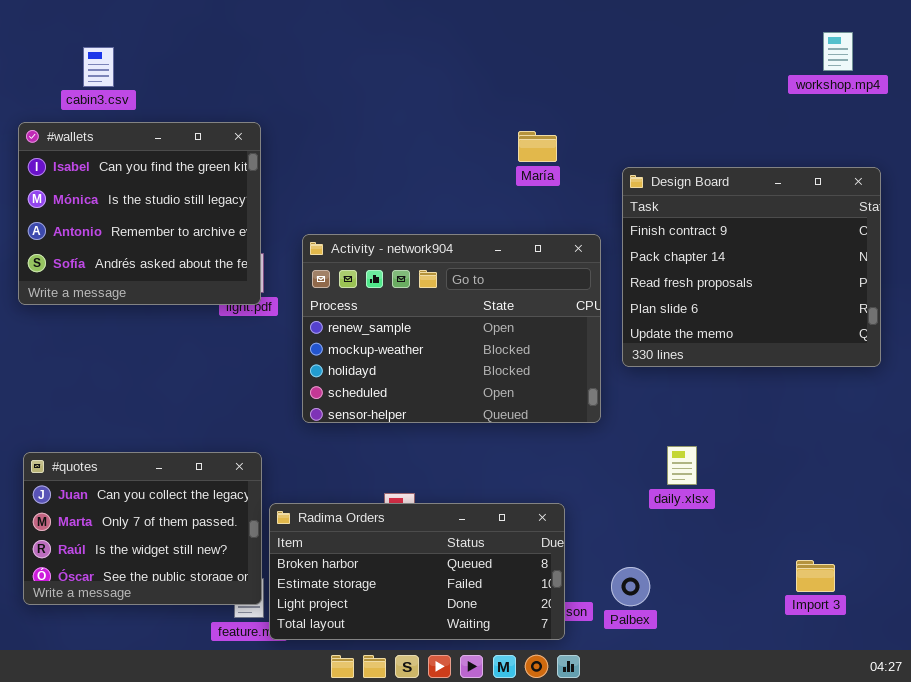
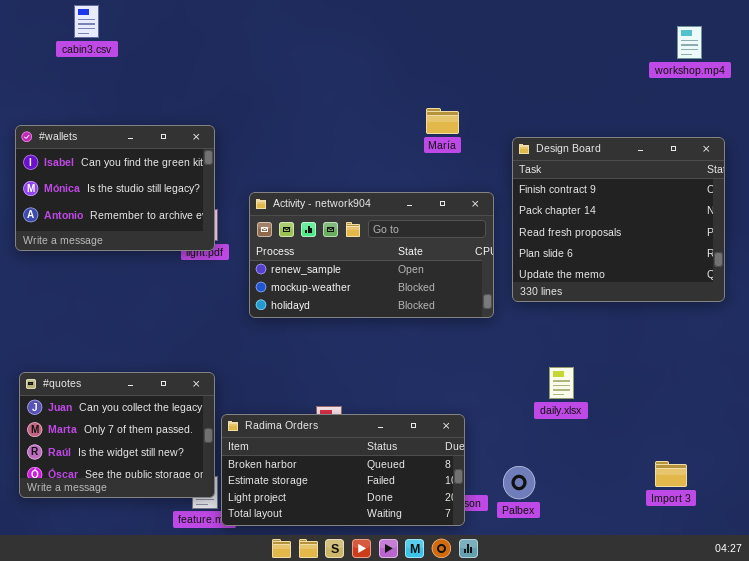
cabin3.csv: [83,47,114,87] -> [74,5,99,38], moved
#wallets: [18,122,261,305] -> [15,125,215,251], resized
Activity - network904: [302,234,601,423] -> [249,192,494,318], resized

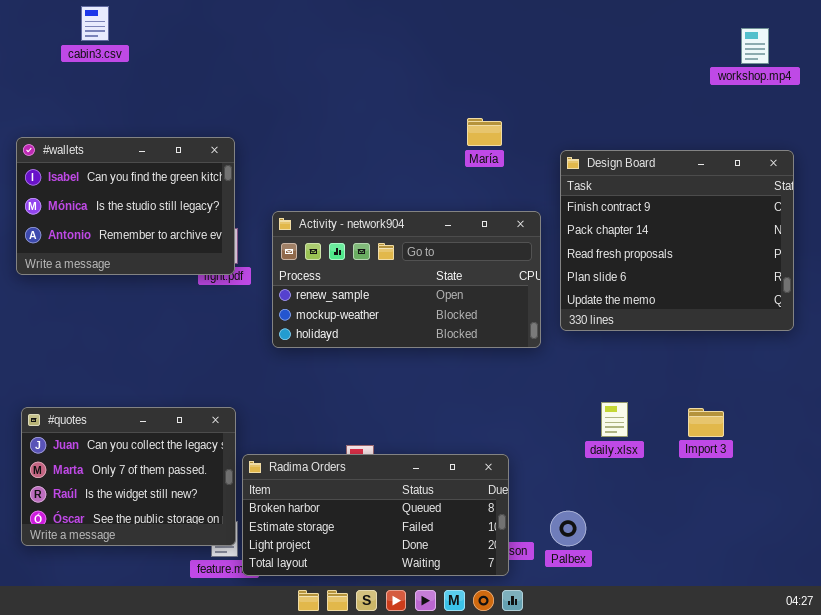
Import 3: [655,461,687,487] -> [688,408,724,437], moved

